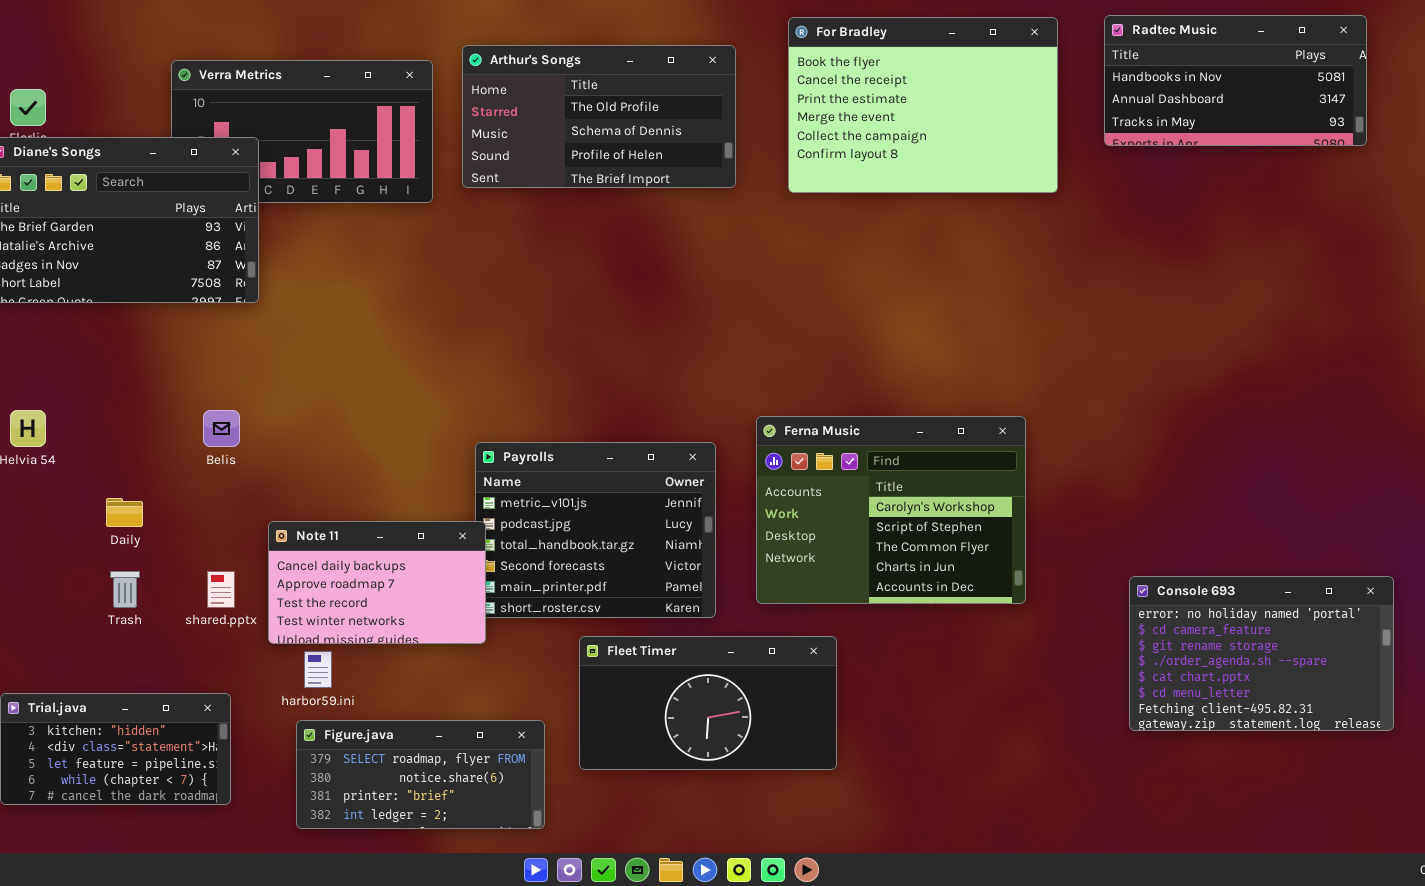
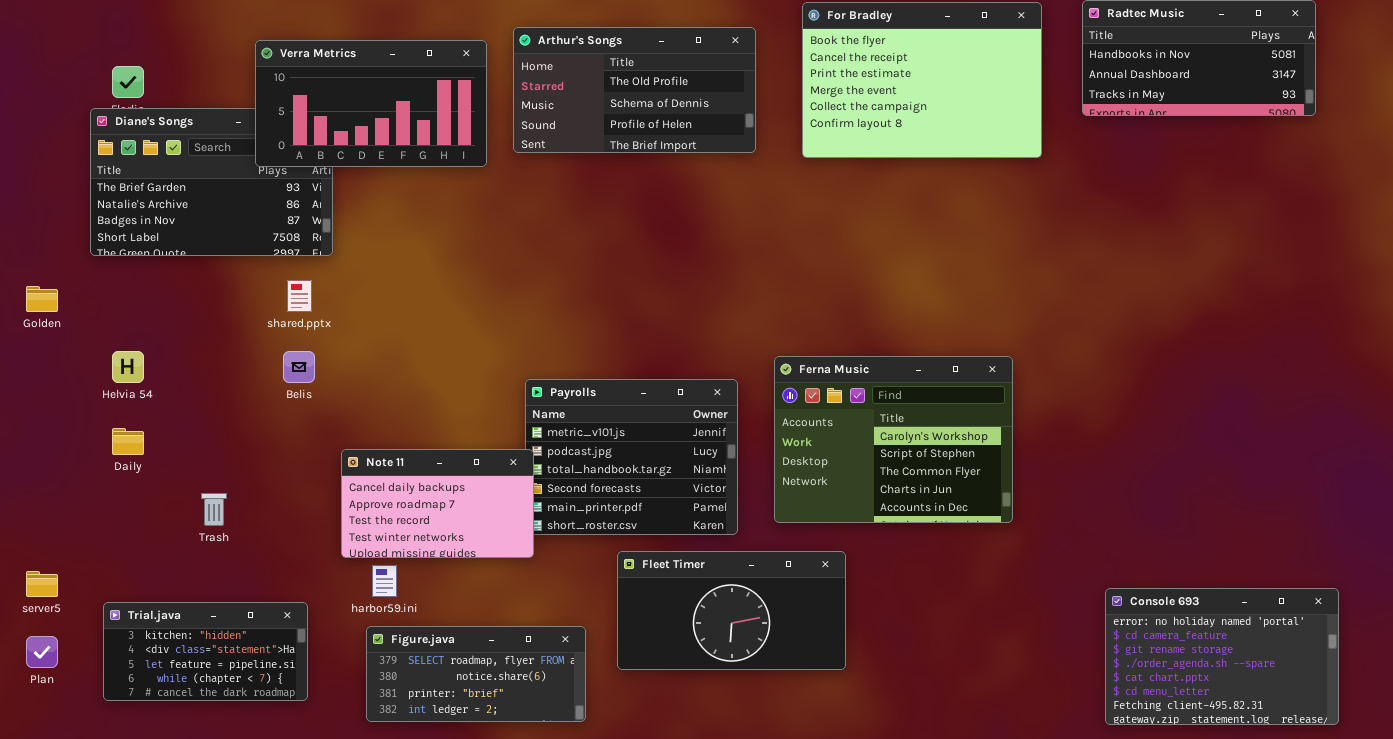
Verra Metrics: [171,60,433,203] -> [255,40,487,167], raised
Daily: [106,498,143,527] -> [112,428,144,455], moved
shared.pptx: [207,571,235,608] -> [287,280,312,312], moved
Console 693: [1129,576,1394,731] -> [1105,588,1339,725], moved

